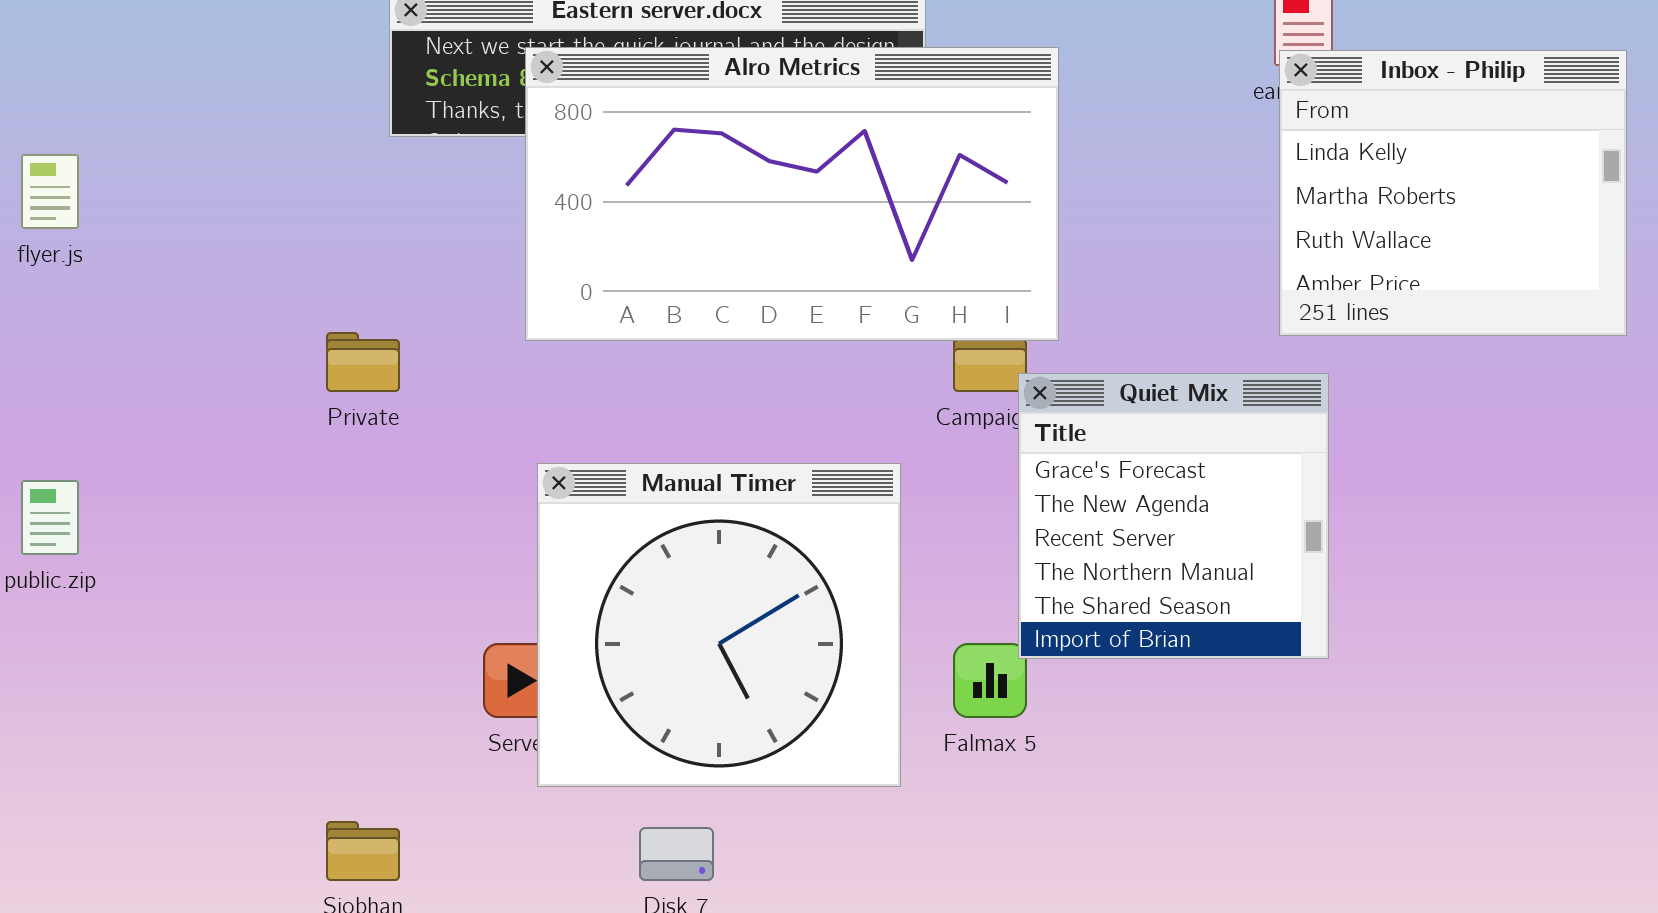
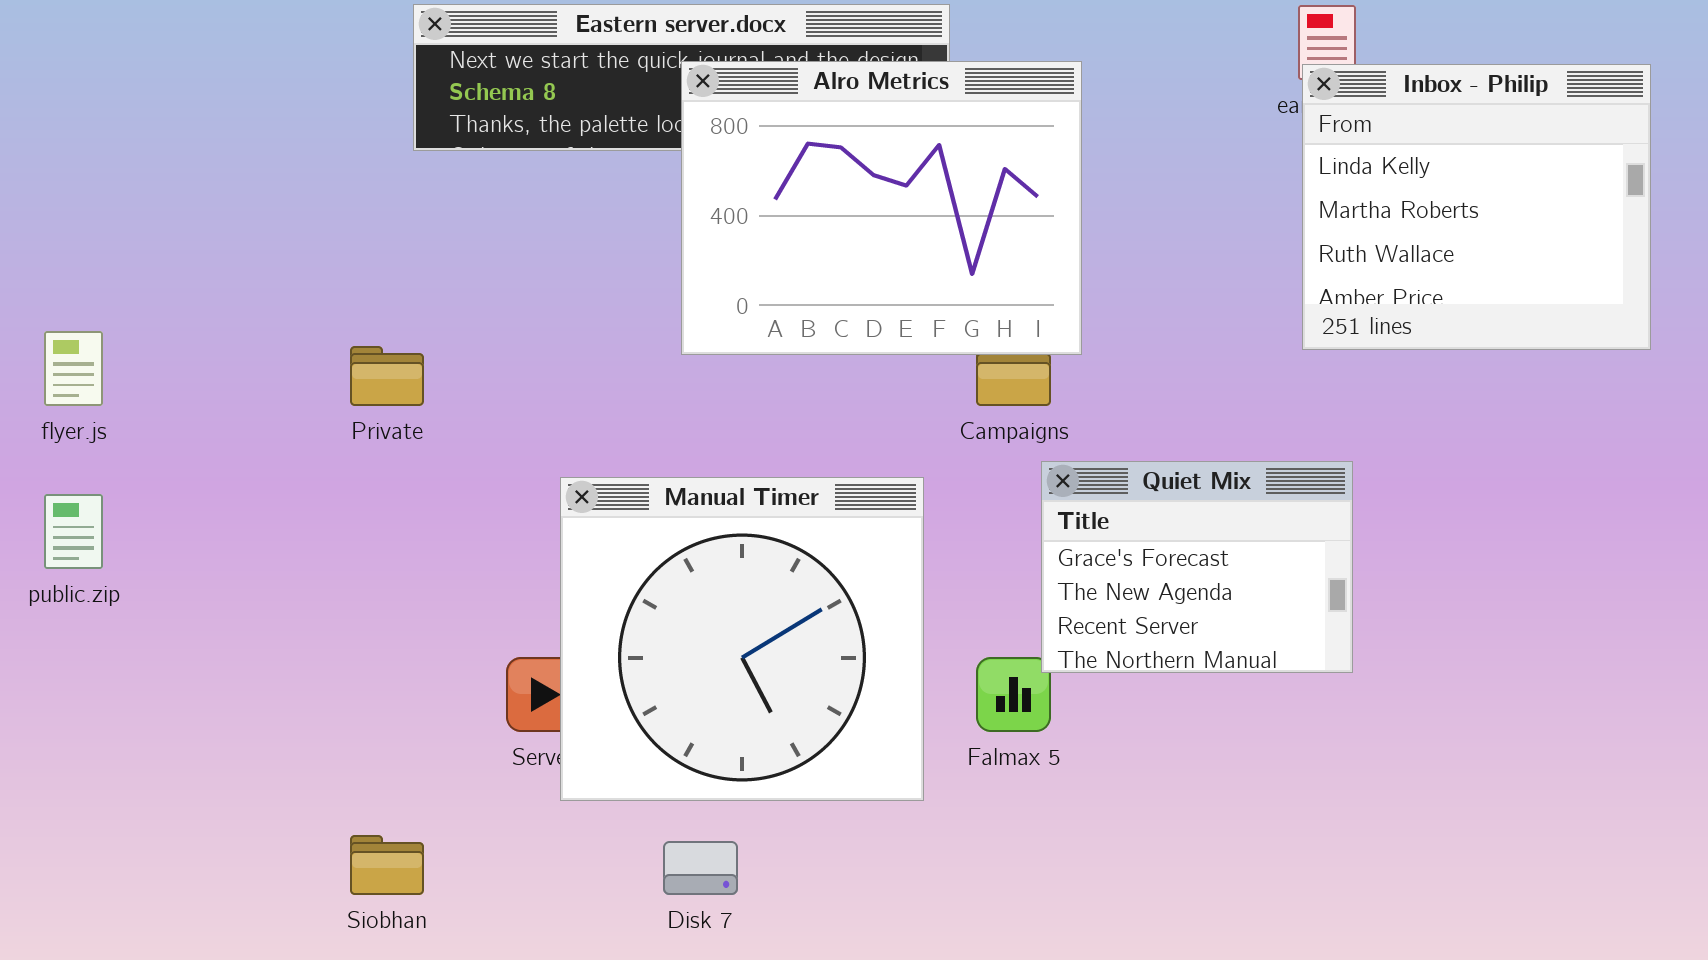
Alro Metrics: [525,47,1059,341] -> [681,61,1082,355], resized
flyer.js: [21,154,79,229] -> [44,331,103,406], moved
Quiet Mix: [1018,373,1329,659] -> [1041,461,1353,673], resized

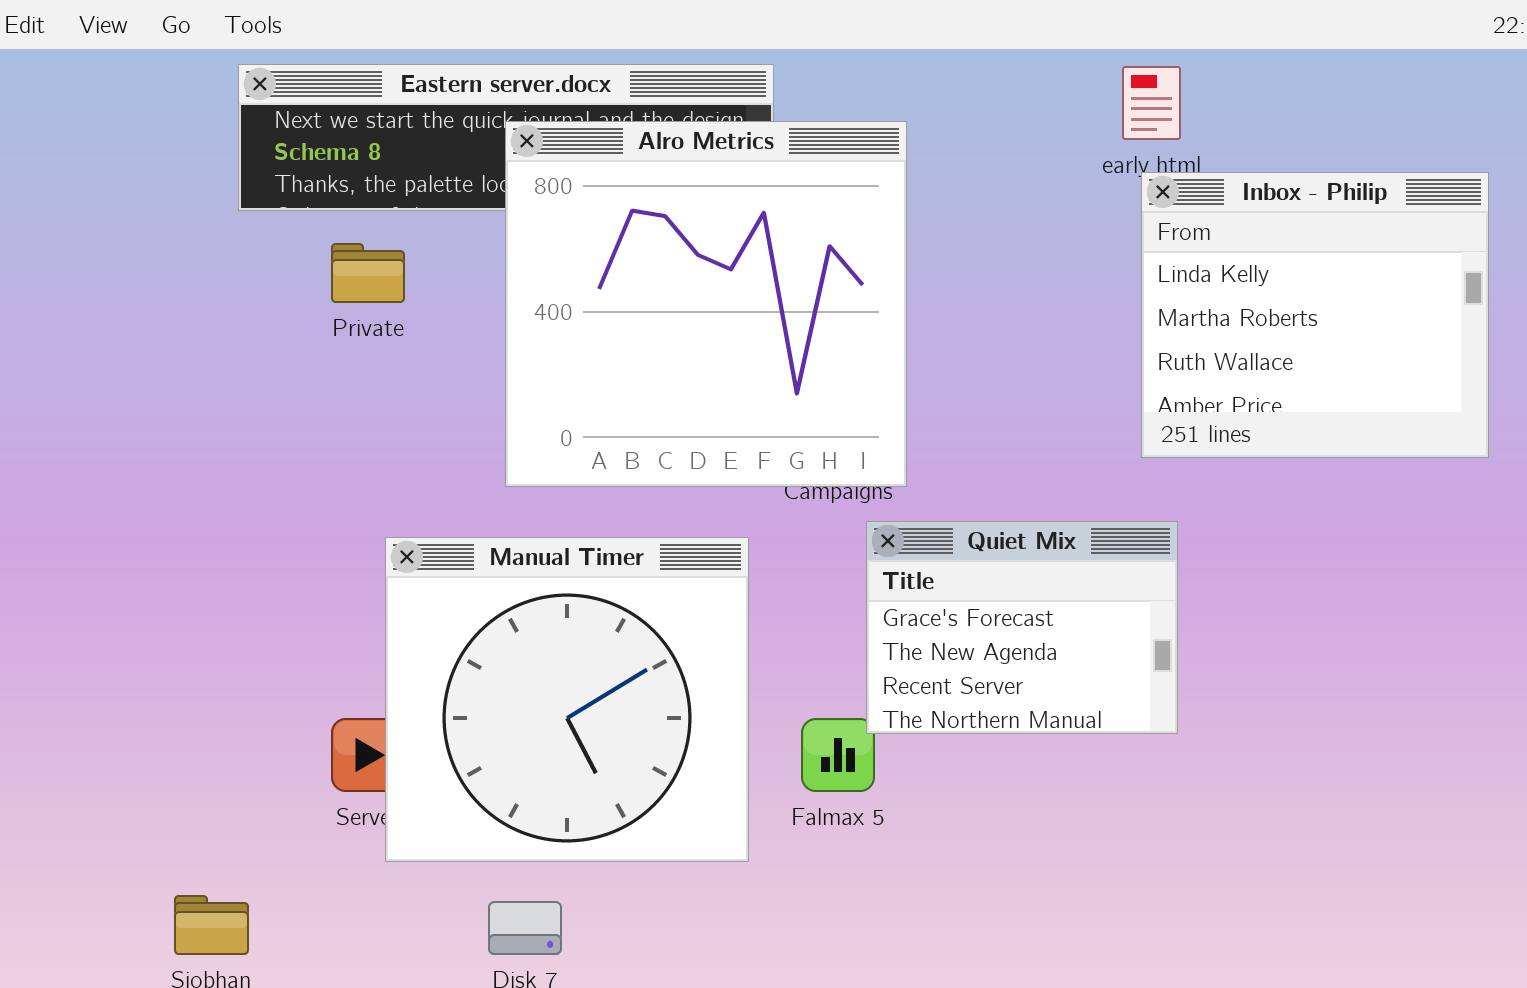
Alro Metrics: [681,61,1082,355] -> [505,121,907,487], resized
Inbox - Philip: [1302,64,1651,350] -> [1141,172,1489,458], moved
Private: [350,346,424,406] -> [331,243,405,303], moved

